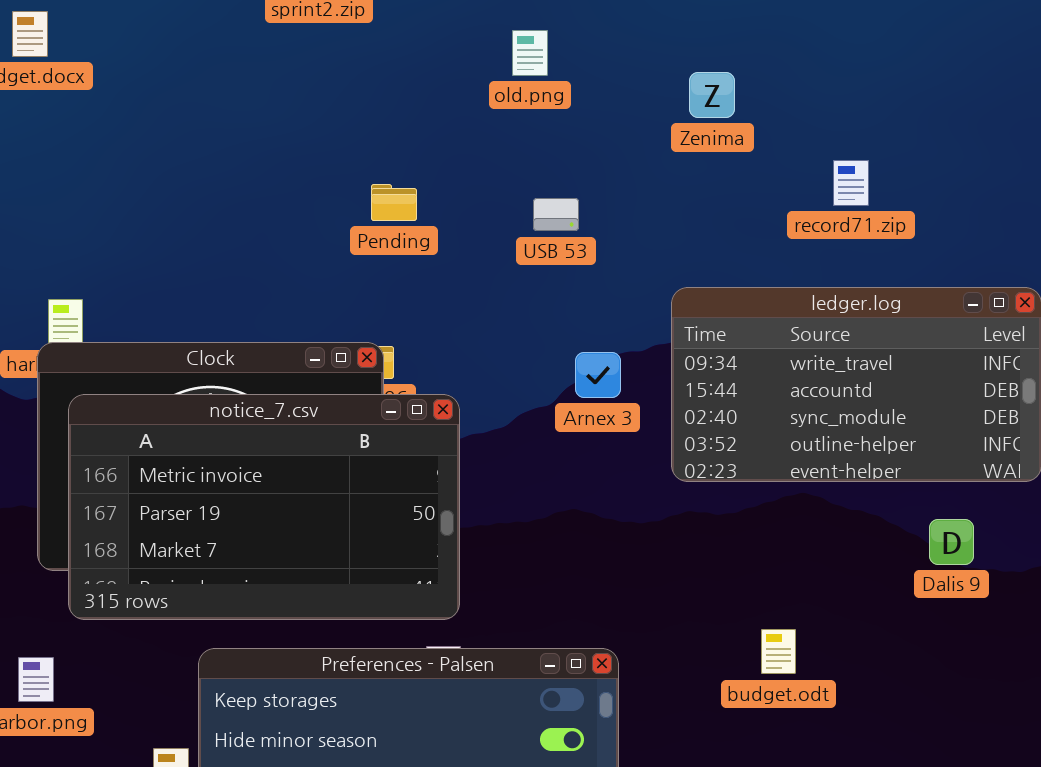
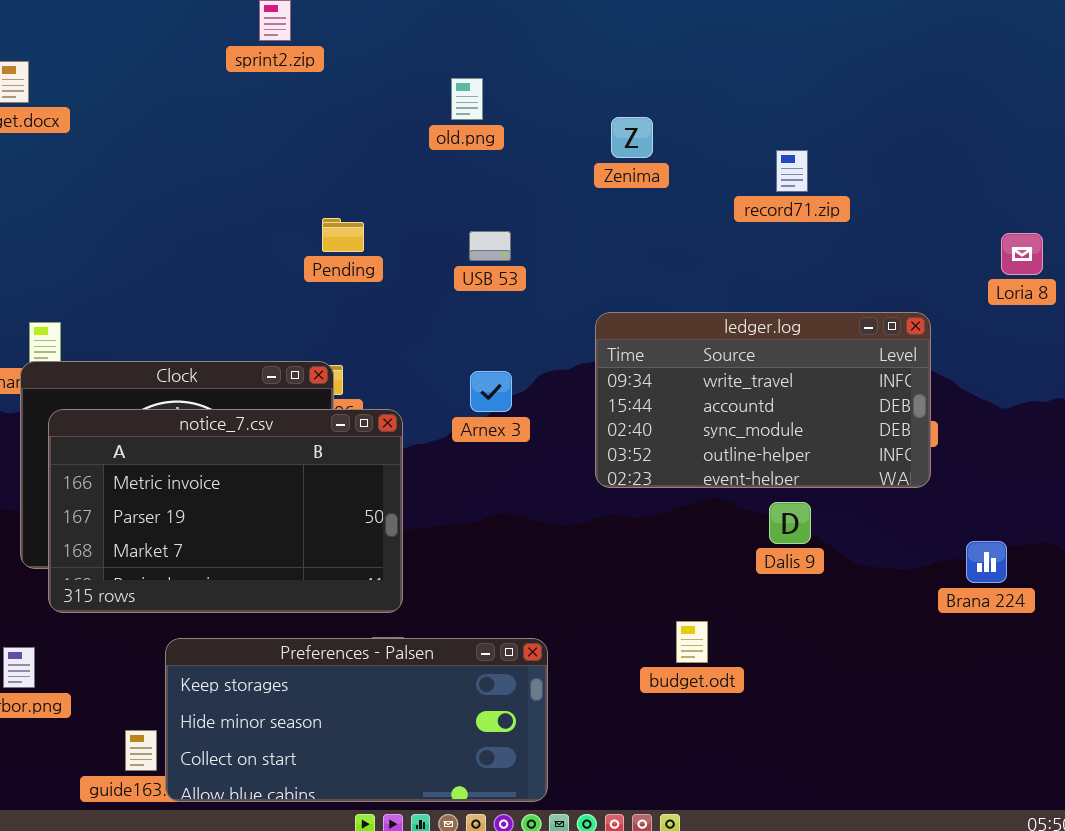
record71.zip: [833,160,869,206] -> [776,150,808,192], moved
Arnex 3: [575,352,621,398] -> [470,371,512,412], moved
Dalis 9: [929,519,974,565] -> [769,502,811,544], moved

